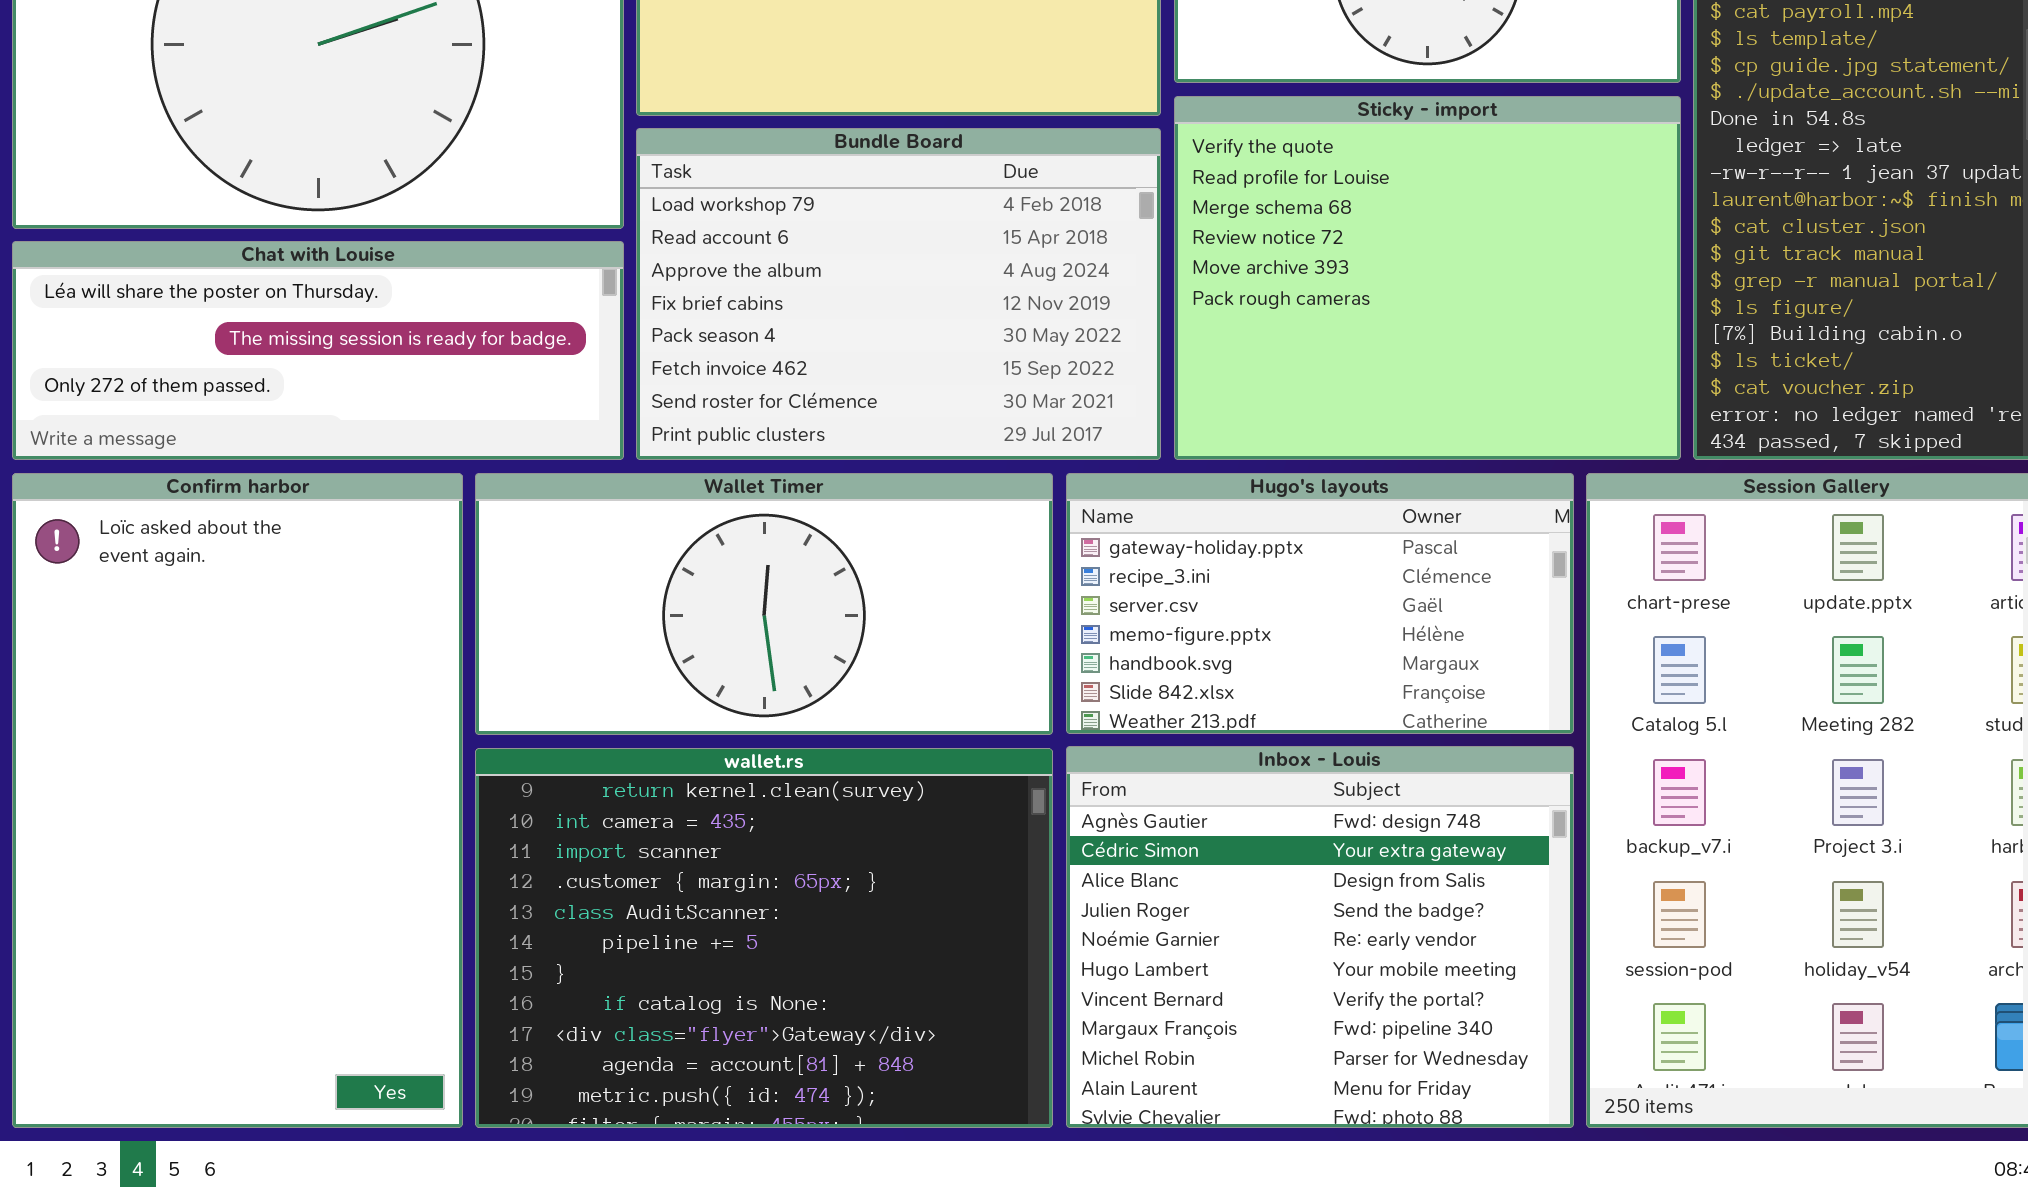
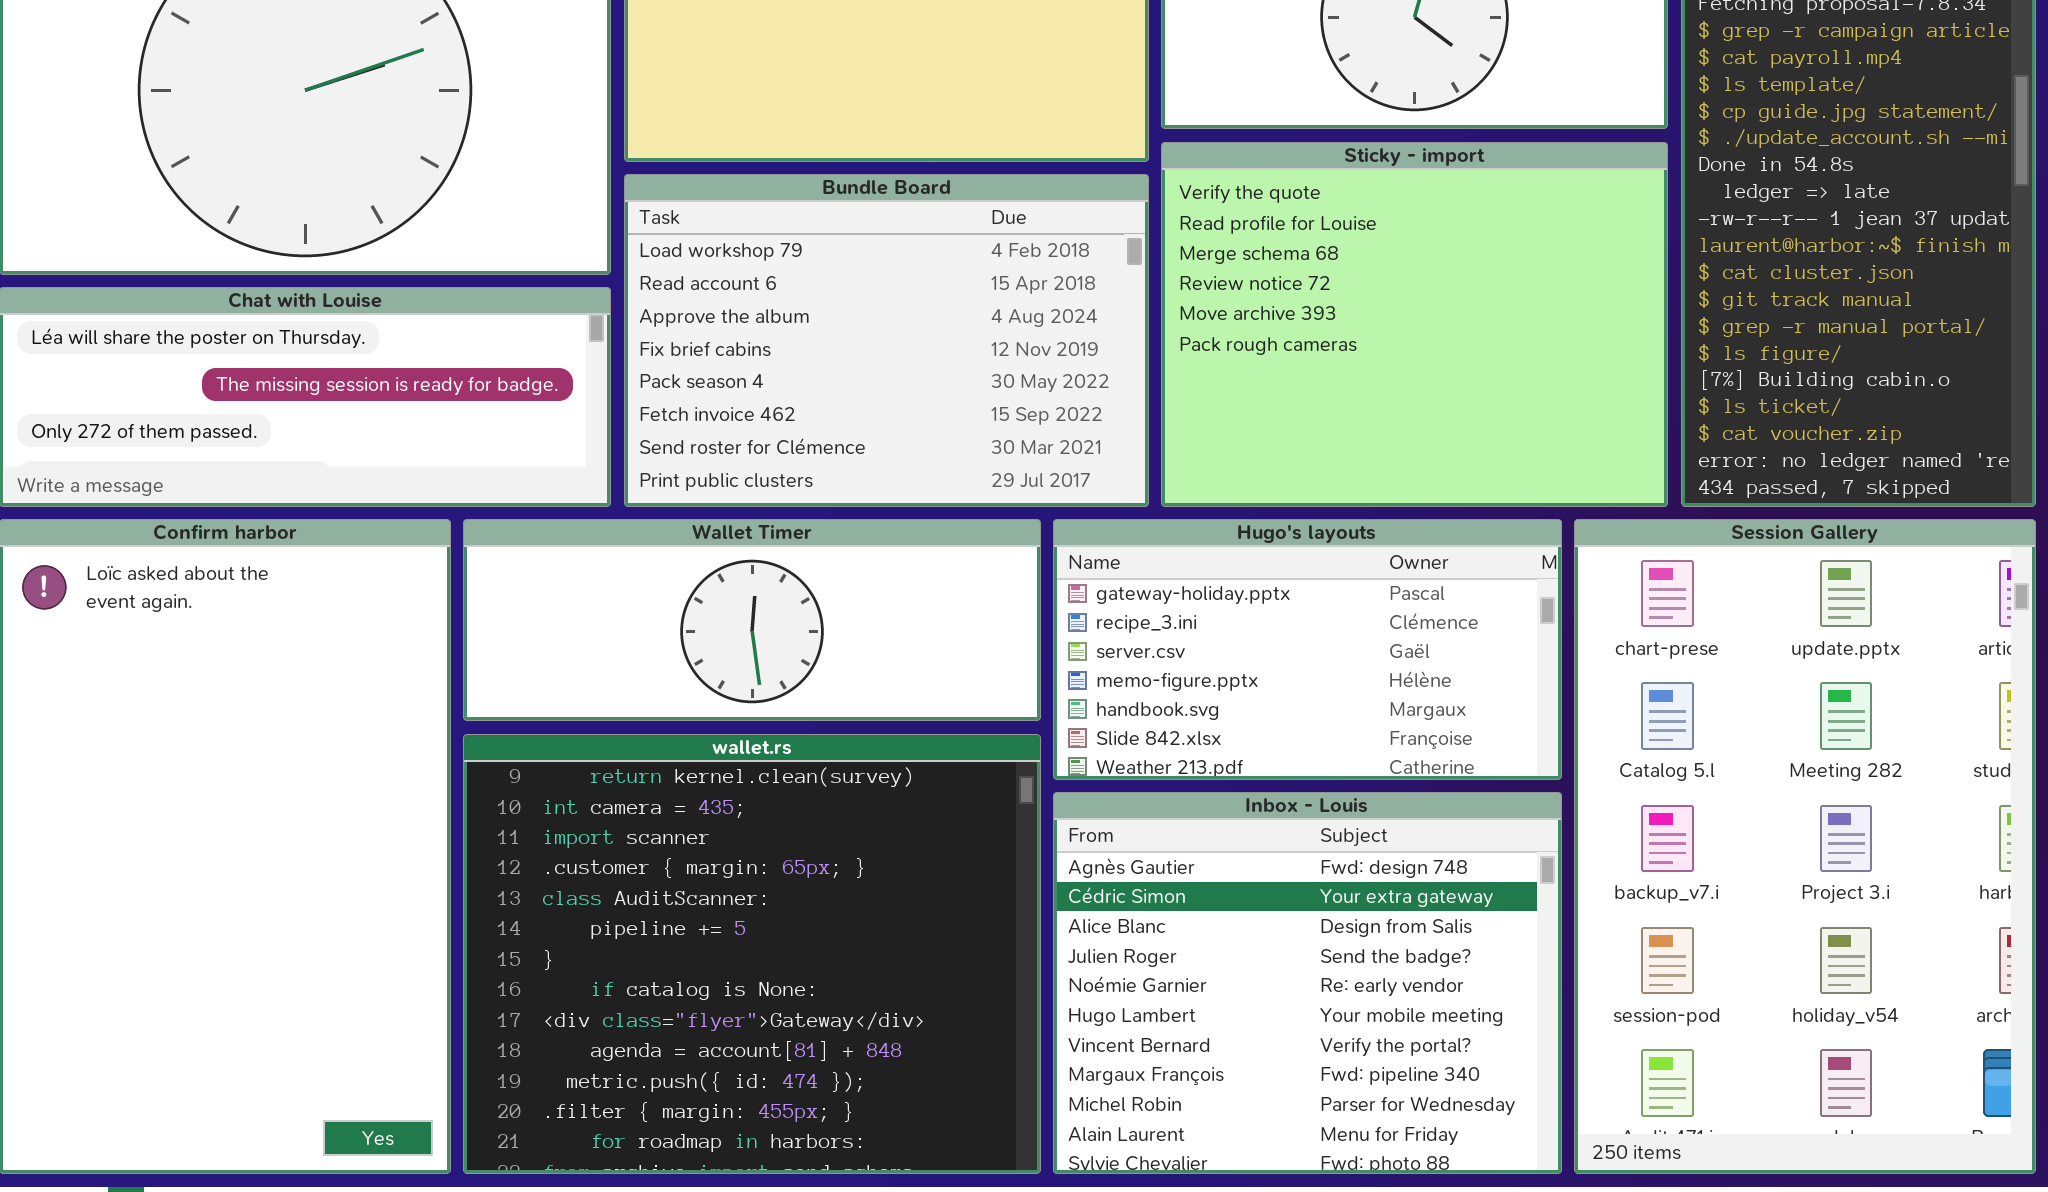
Wallet Timer: [475,473,1053,735] -> [463,519,1041,721], resized
wallet.rs: [475,748,1053,1128] -> [463,734,1041,1174], resized

